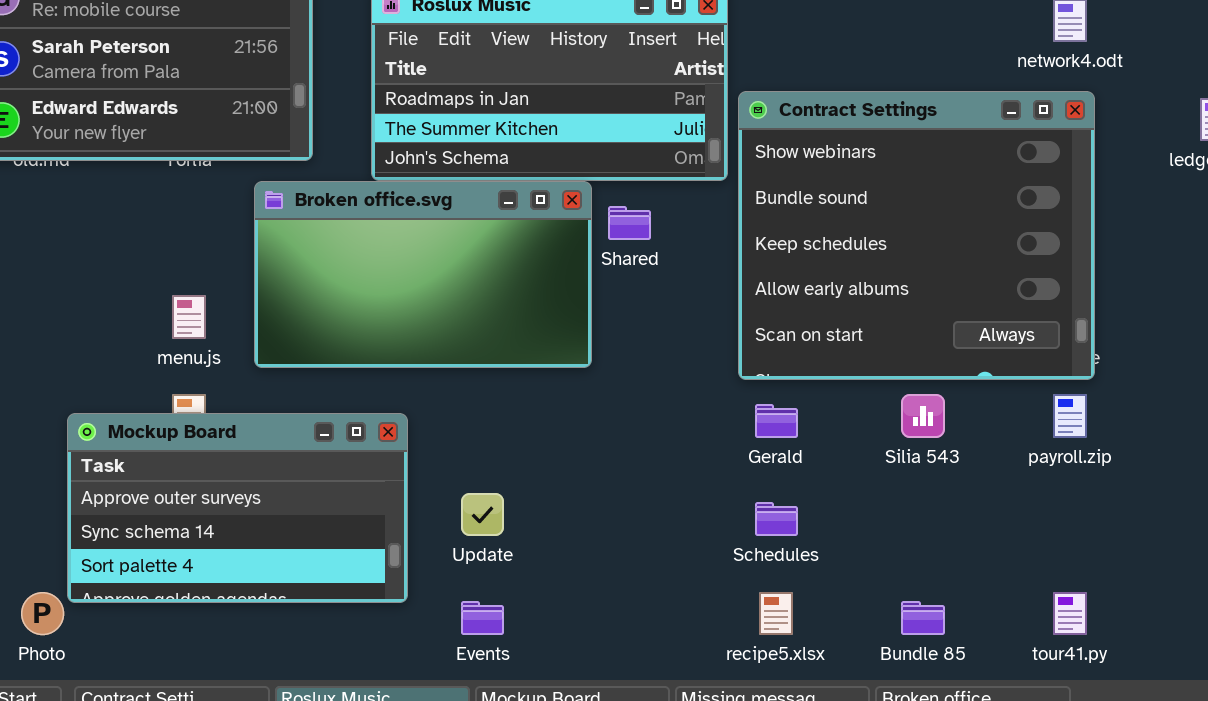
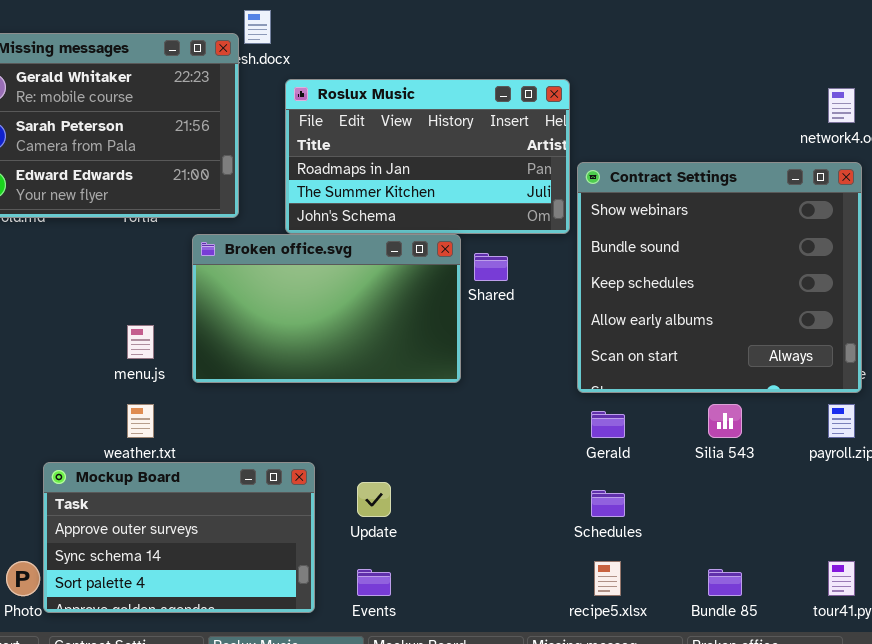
Mockup Board: [67,413,408,603] -> [43,462,315,613], moved

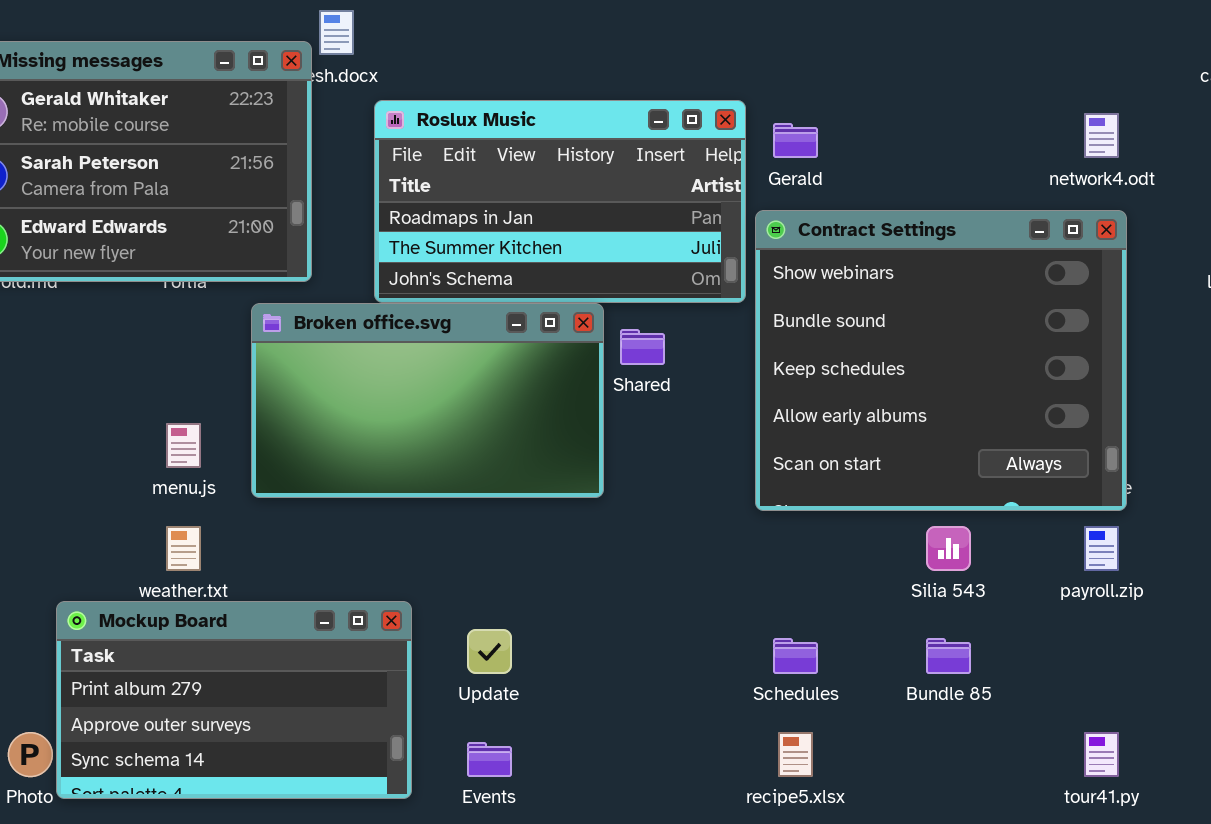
Gerald: [591,411,625,438] -> [773,123,818,158], moved
Mockup Board: [43,462,315,613] -> [56,601,412,799], scrolled up 1 row
Bundle 85: [708,569,742,596] -> [926,638,971,674], moved

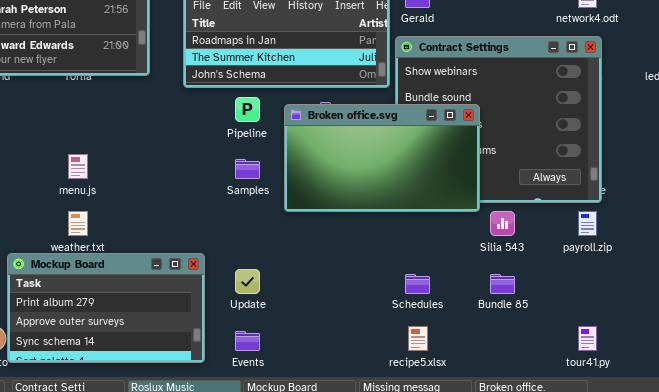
Broken office.svg: [251,303,604,498] -> [284,104,480,212], moved

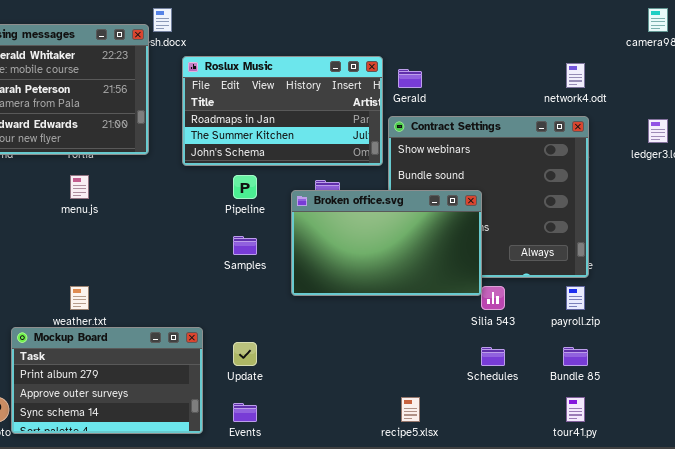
Broken office.svg: [284,104,480,212] -> [291,190,482,296], moved
menu.js: [68,154,88,179] -> [70,175,89,199], moved
Schedules: [405,274,430,294] -> [481,347,505,366], moved
Bundle 85: [490,274,515,294] -> [563,347,588,366], moved

